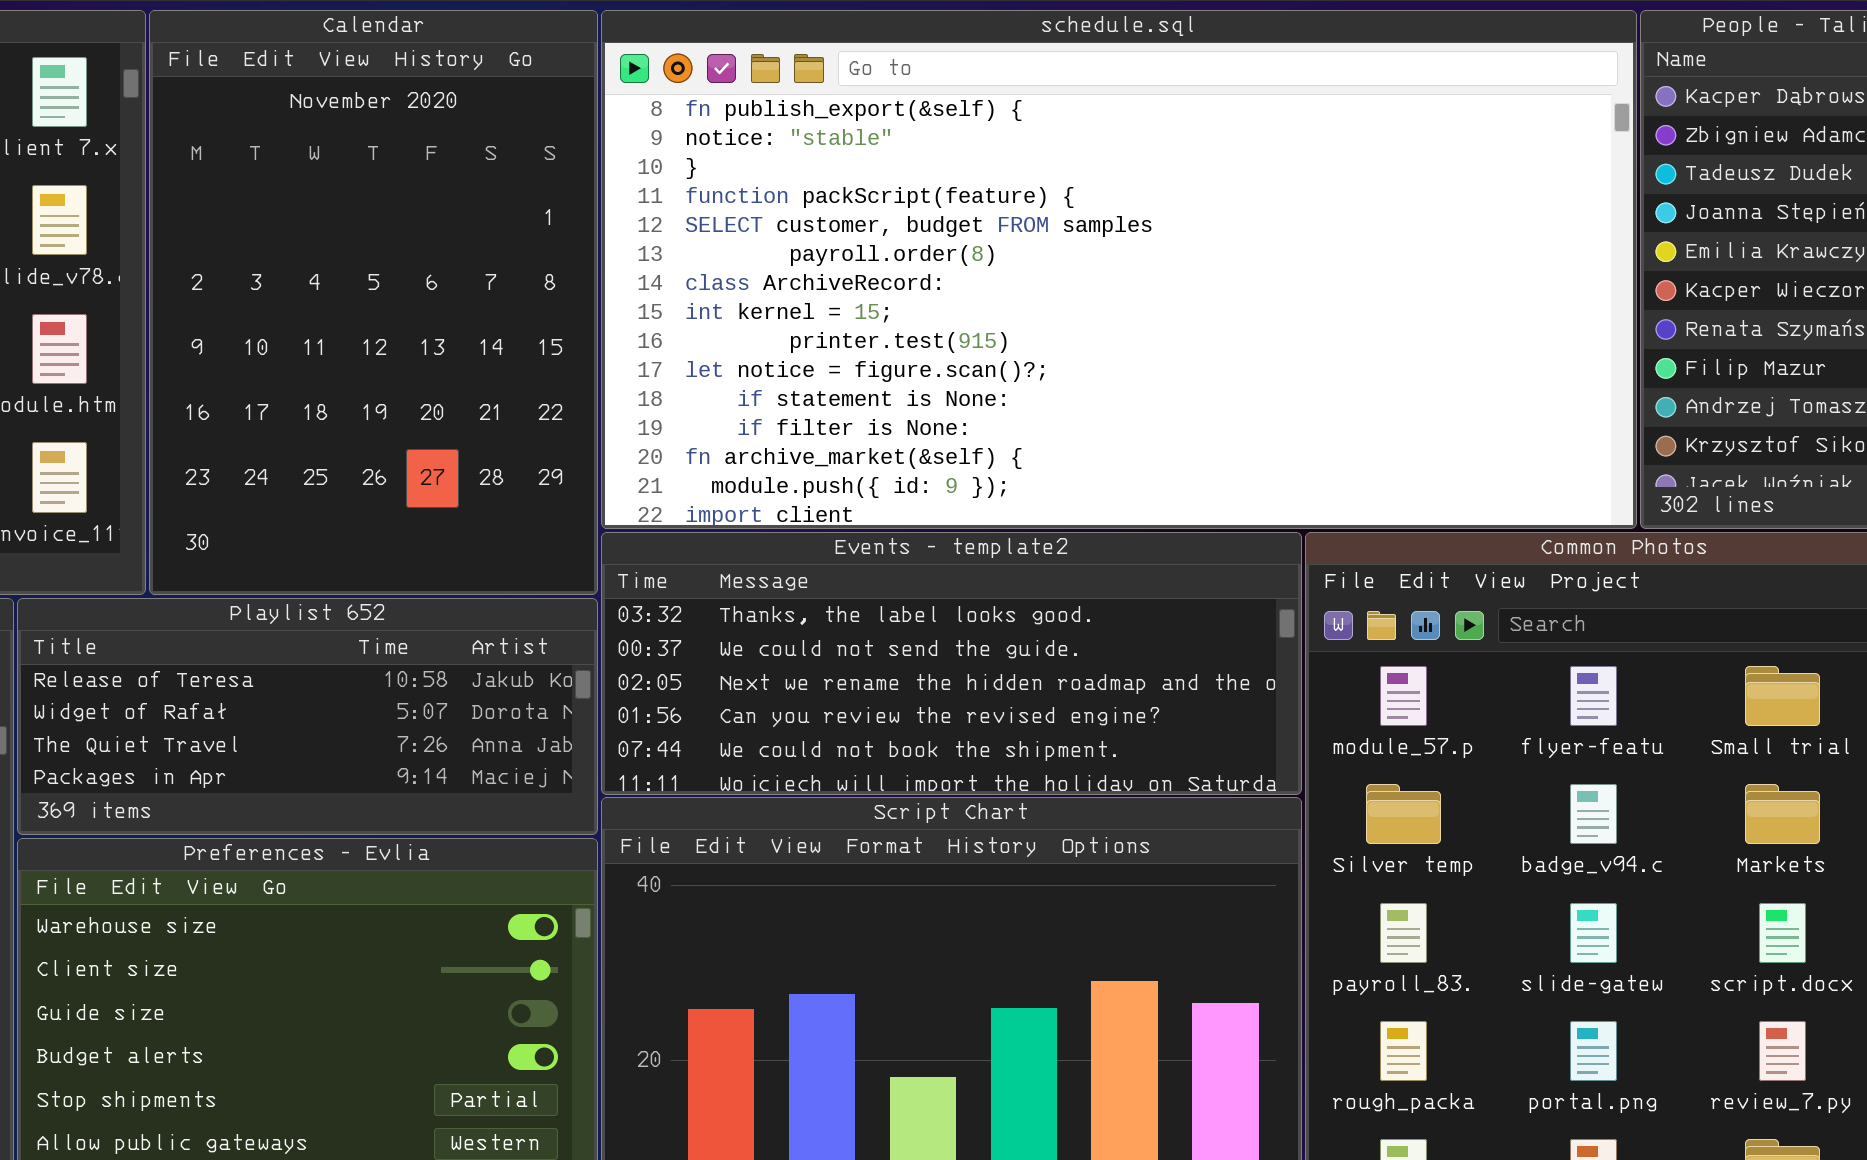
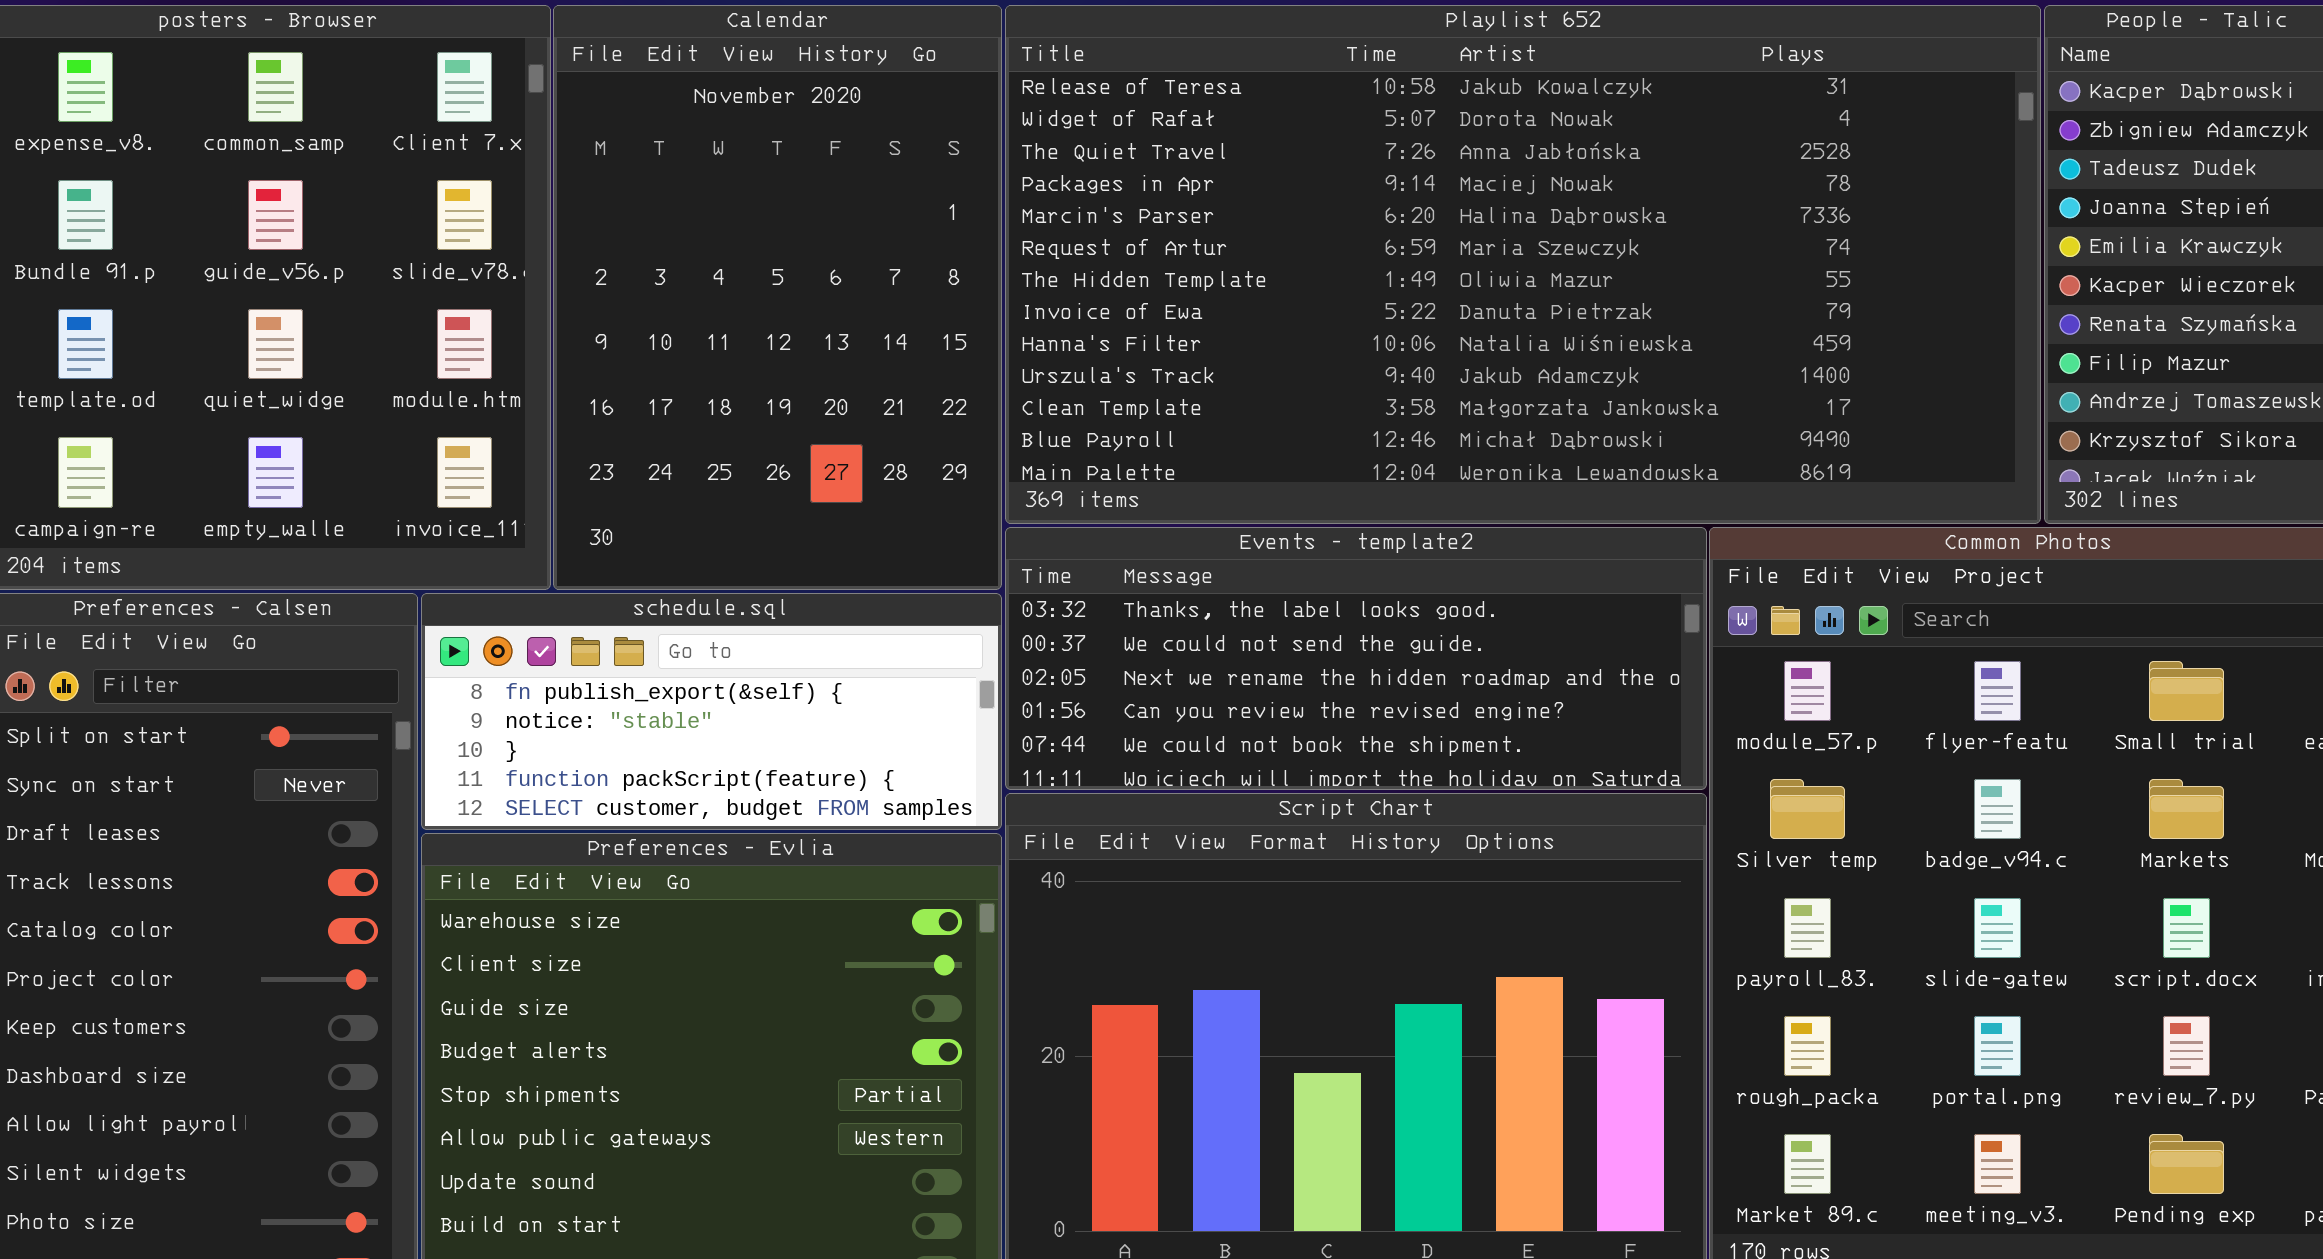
schedule.sql: [601,10,1637,529] -> [421,593,1002,830], moved, resized
Playlist 652: [17,598,598,835] -> [1005,5,2041,524], moved, resized

